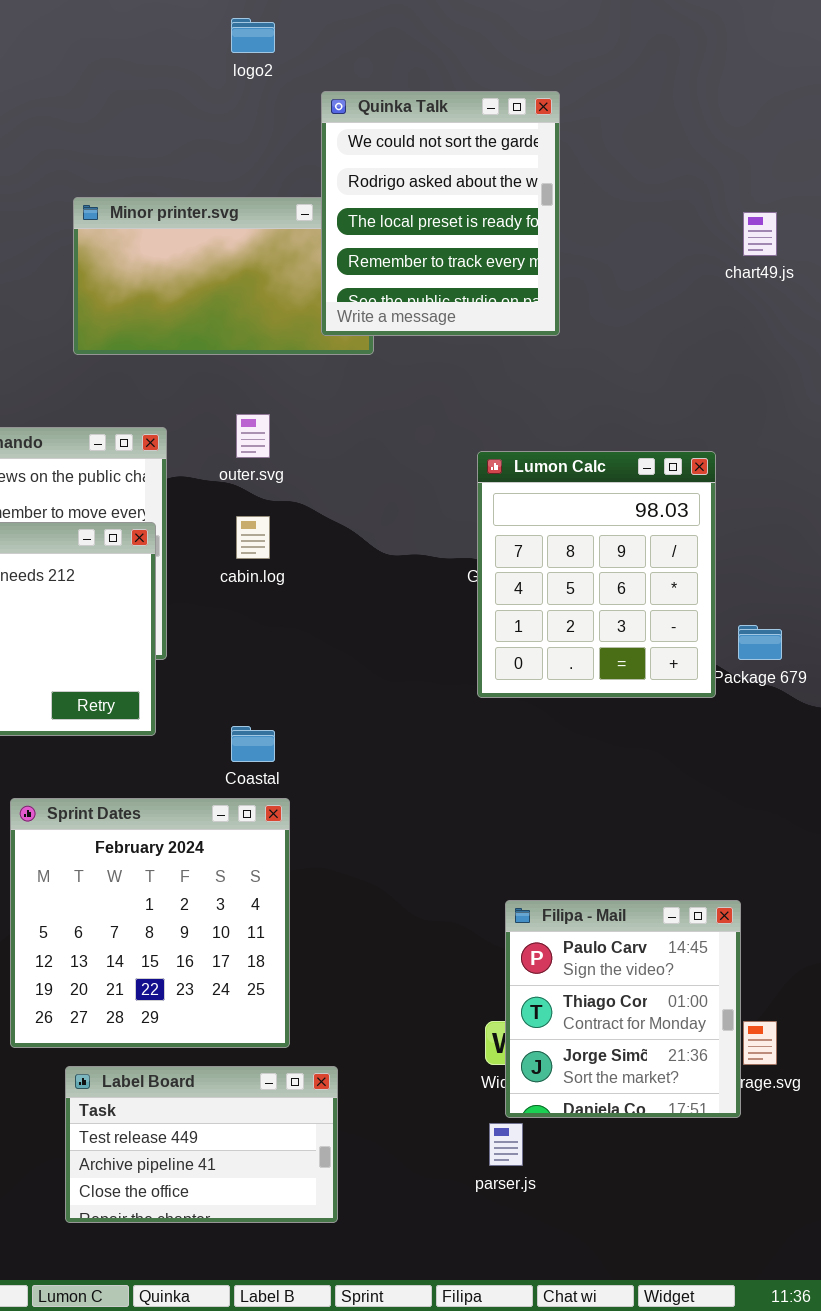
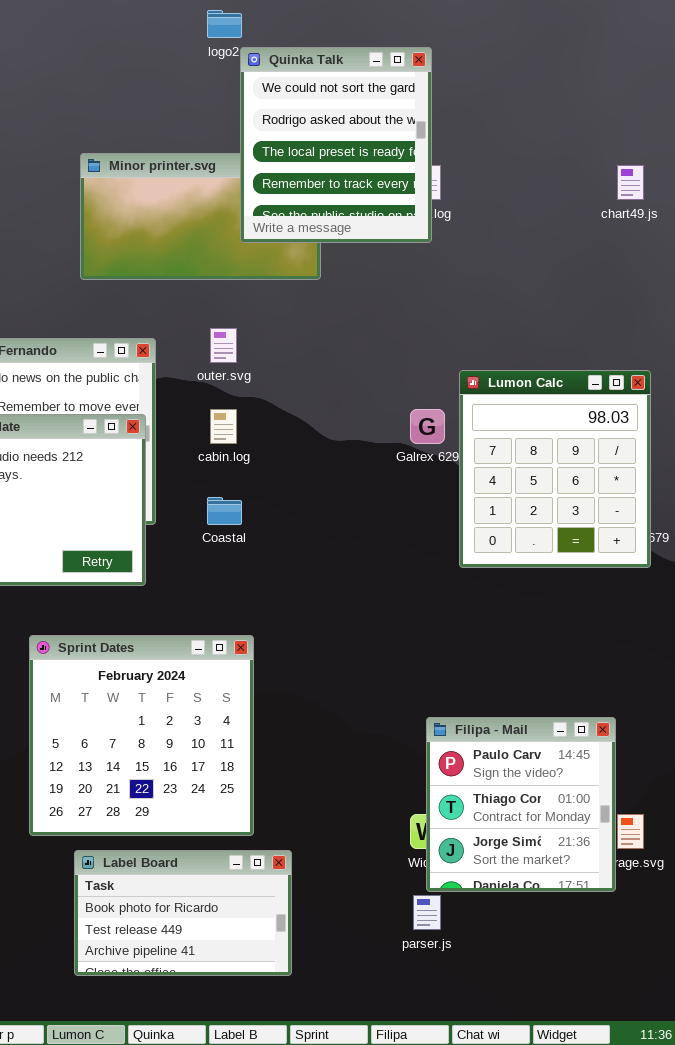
Quinka Talk: [321,91,560,336] -> [240,47,432,243], moved
Lumon Calc: [477,451,716,698] -> [459,370,651,568], moved
Coastal: [231,726,275,762] -> [207,497,242,525], moved
Label Board: [65,1066,338,1223] -> [74,850,292,976], scrolled up 1 row

